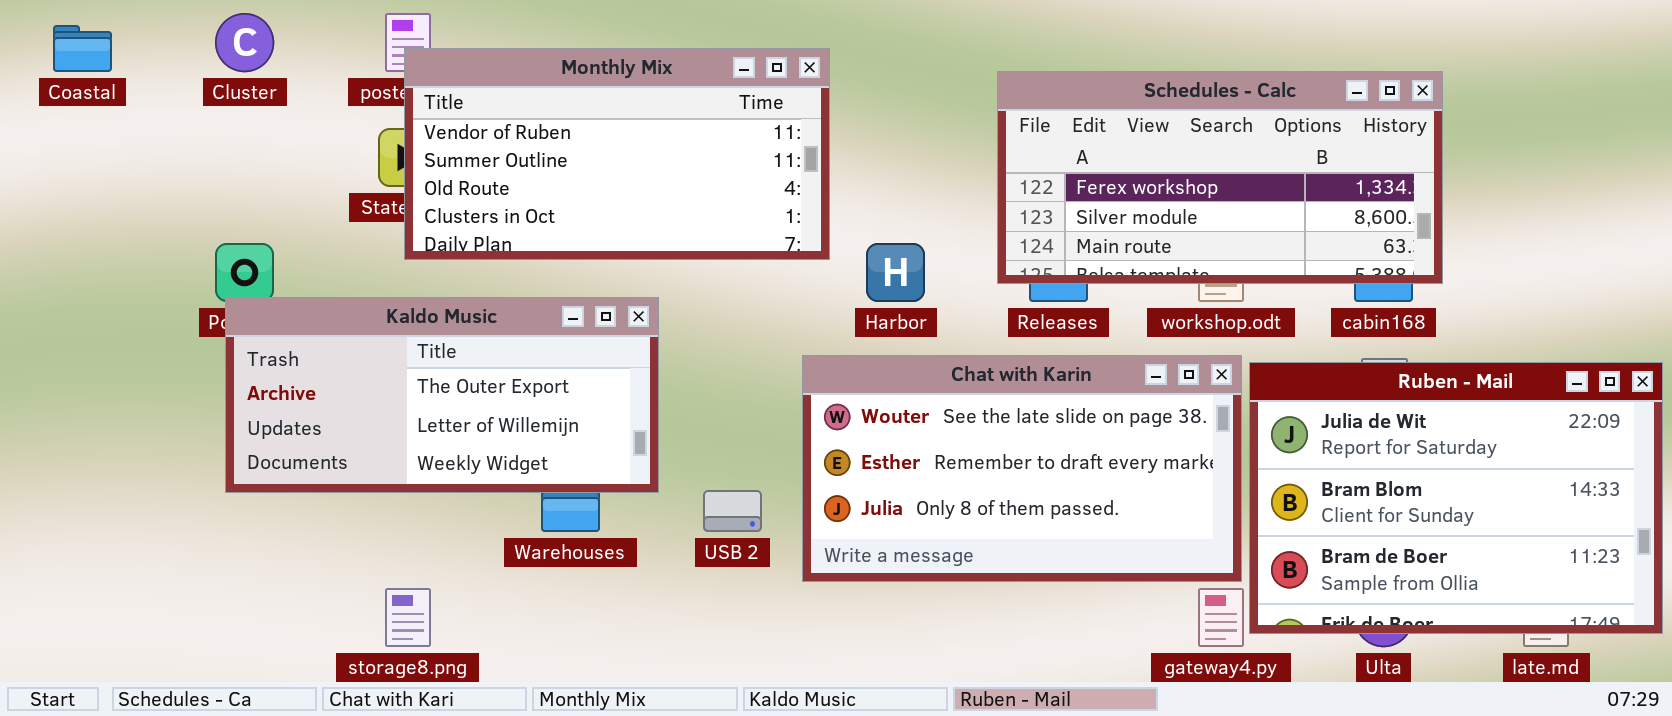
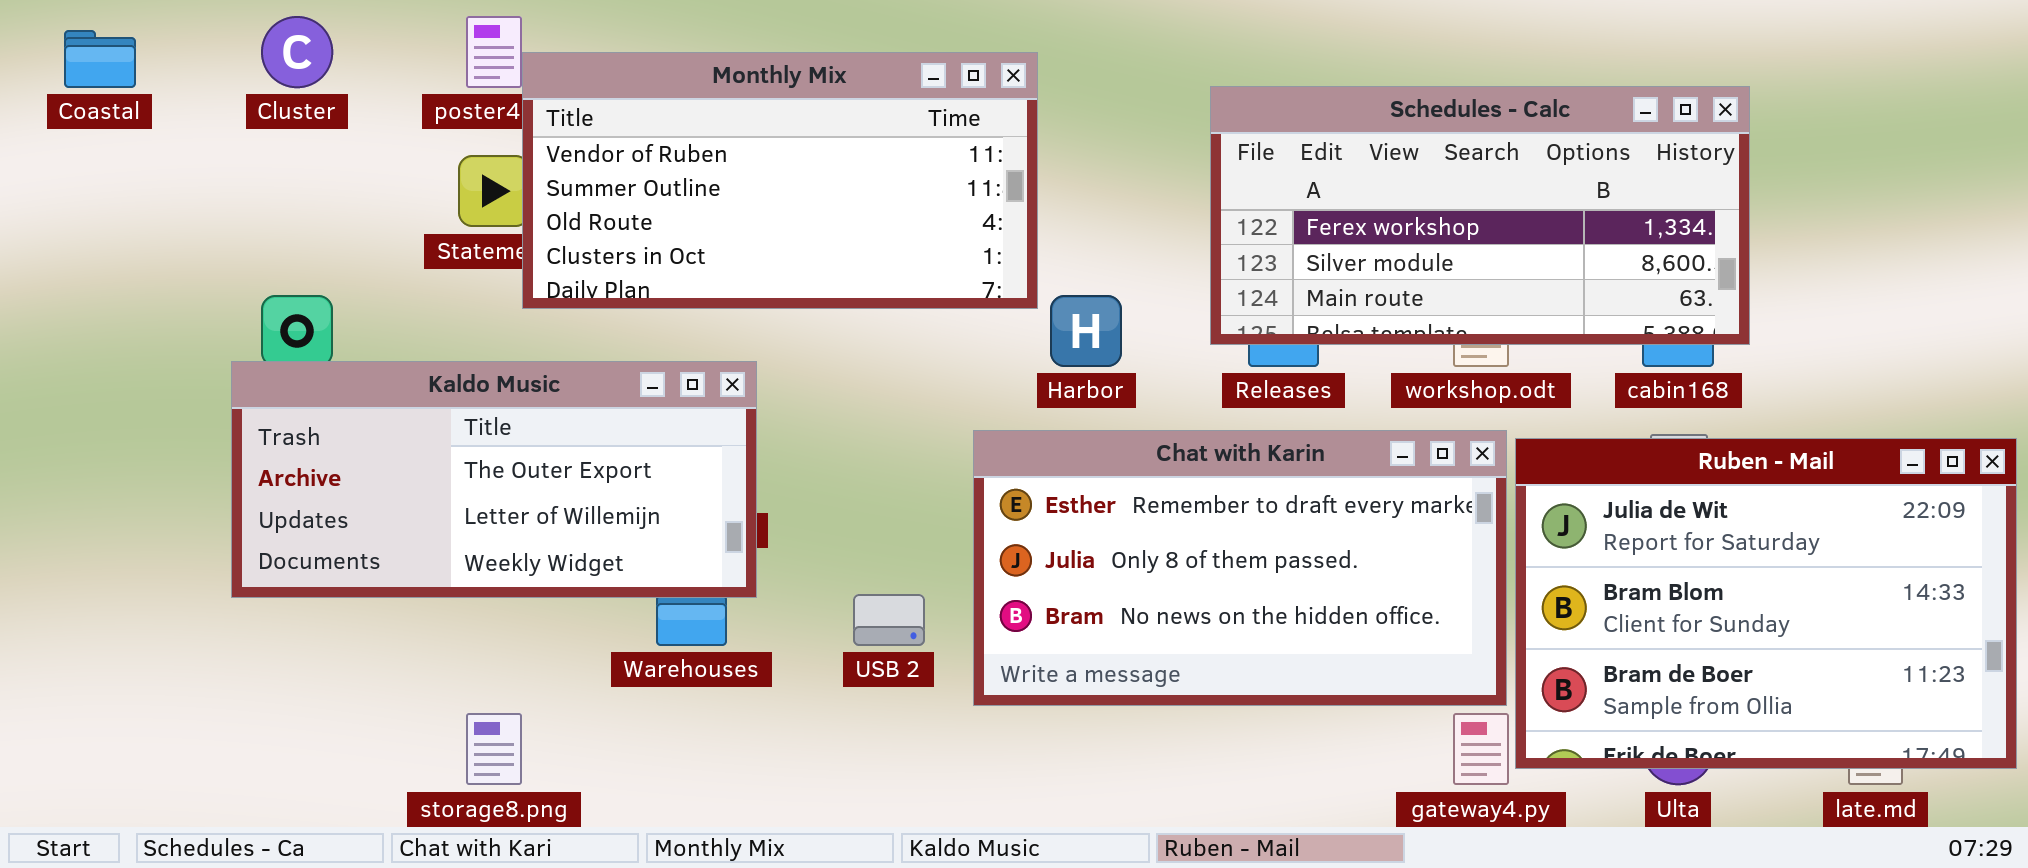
Monthly Mix: [404,48,830,260] -> [522,52,1038,309], moved
Kaldo Music: [225,297,659,493] -> [231,361,757,598], moved
Chat with Karin: [802,355,1242,582] -> [973,430,1507,706], scrolled down 1 row

